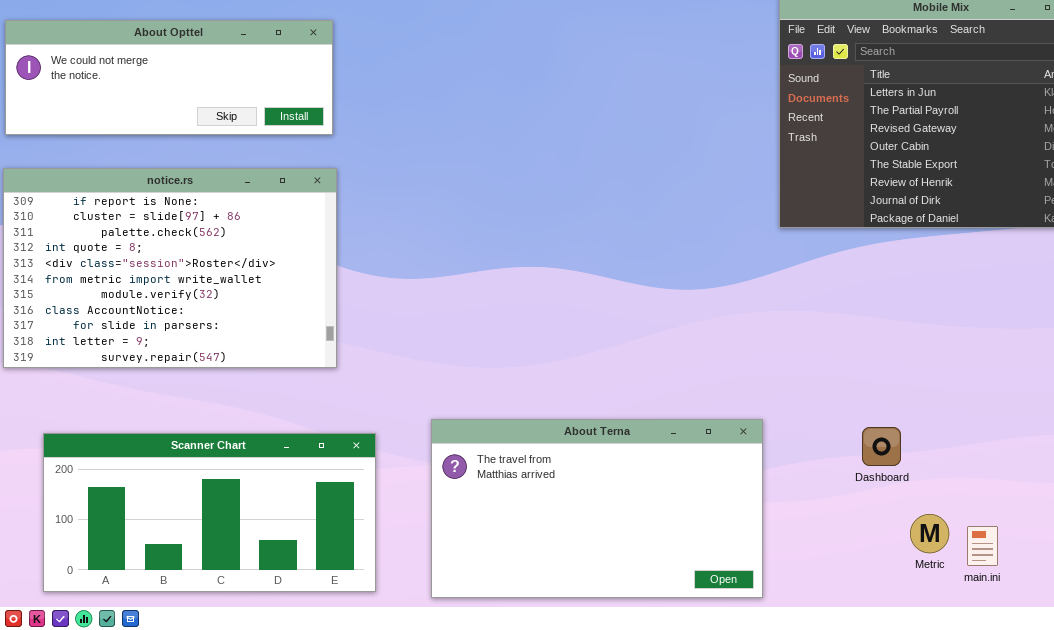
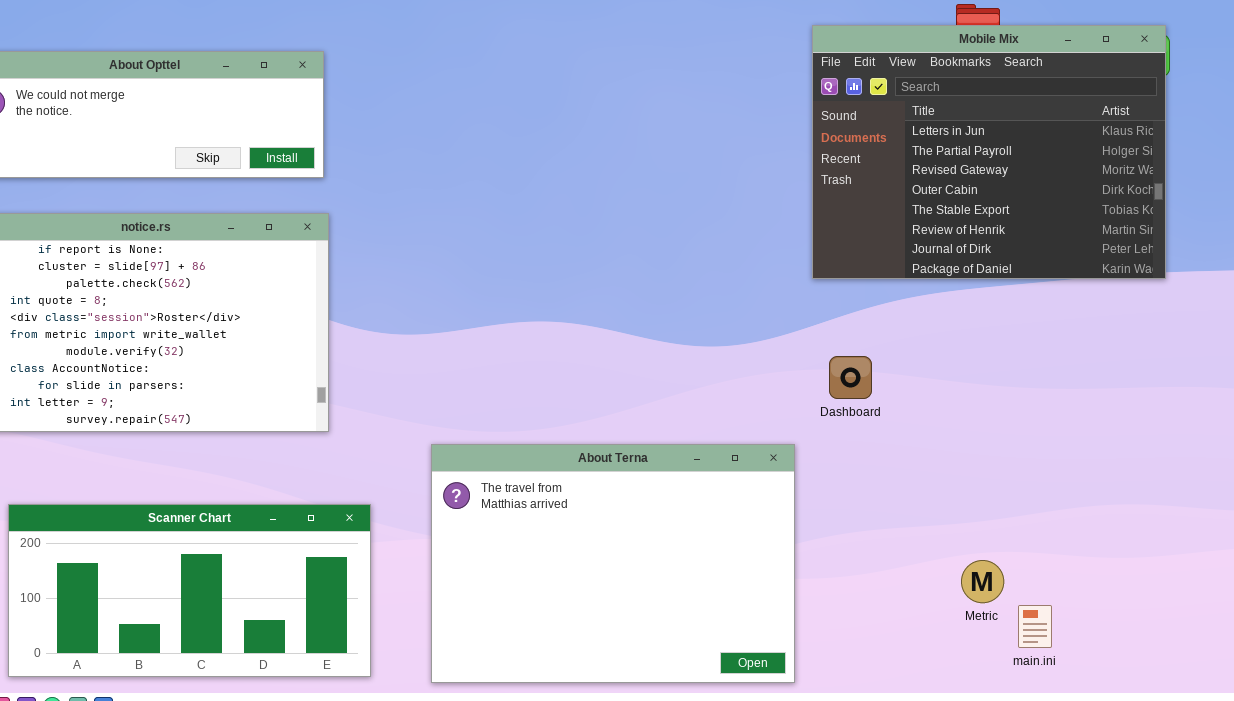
About Terna: [431,419,763,598] -> [431,444,795,683], resized
Dashboard: [862,427,901,466] -> [829,356,872,399], moved
Metric: [910,514,949,553] -> [961,560,1004,603], moved

